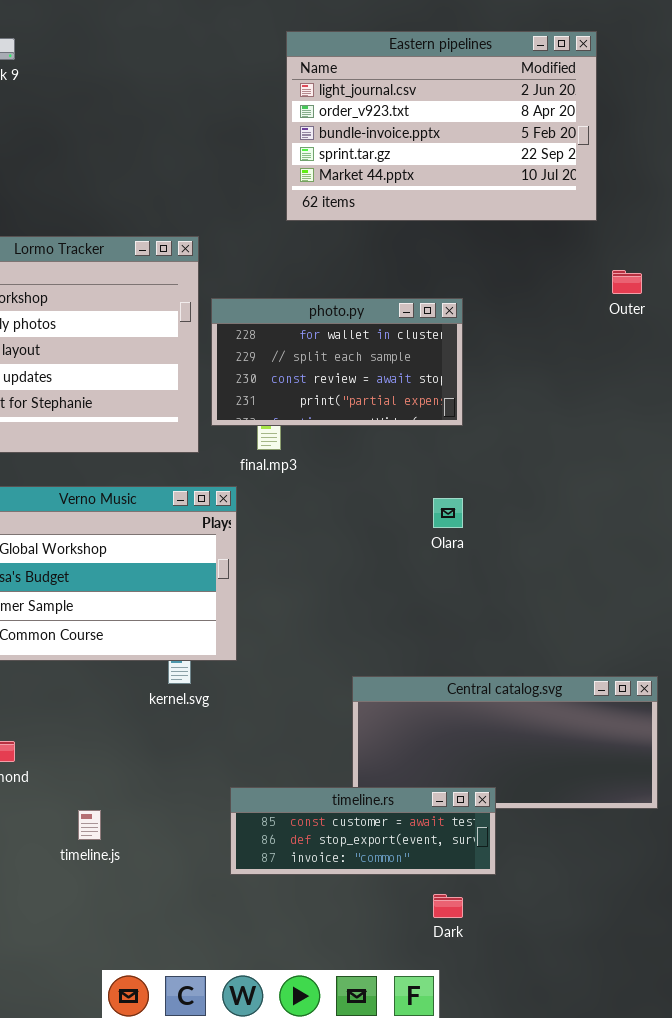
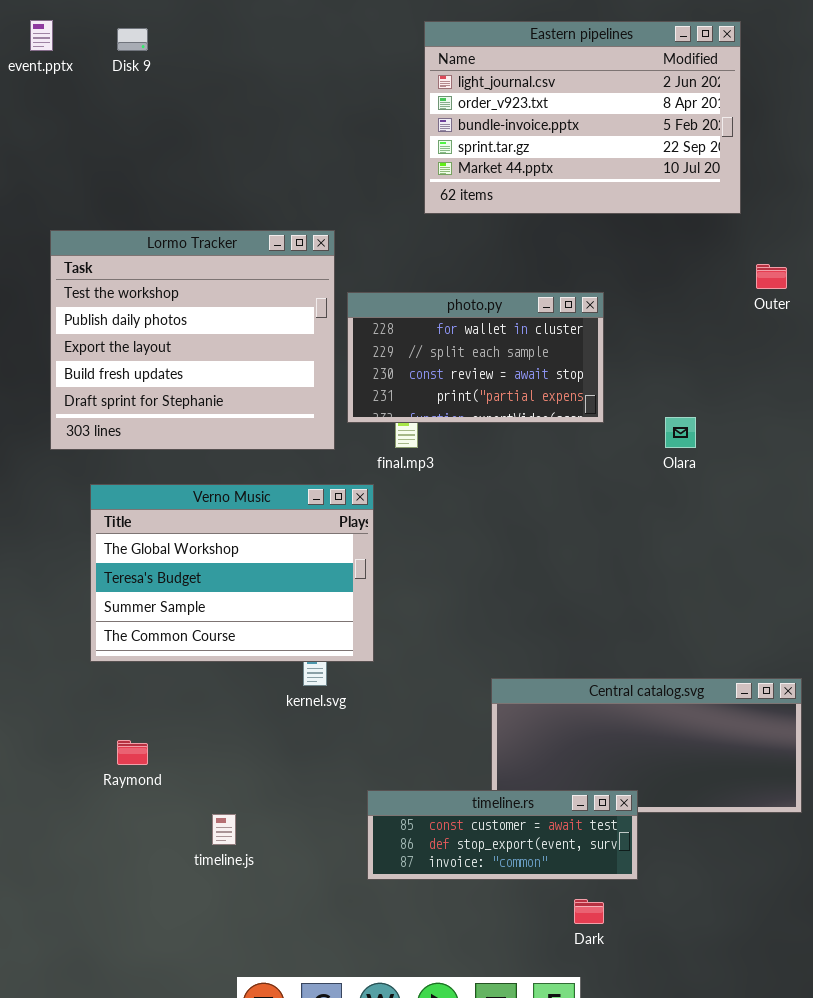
Olara: [433,498,463,528] -> [665,417,696,448], moved

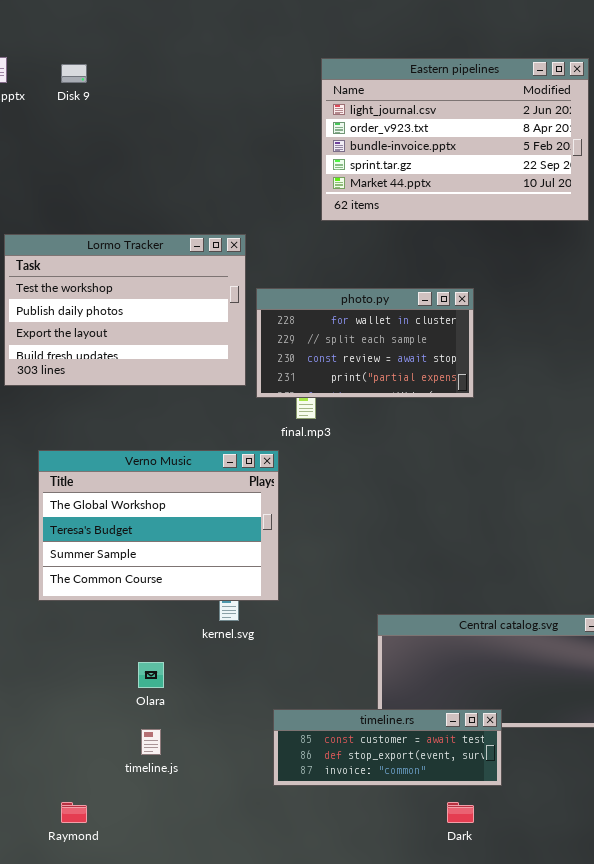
Lormo Tracker: [50,230,335,450] -> [4,234,246,386], resized
Olara: [665,417,696,448] -> [138,662,164,688], moved
Raymond: [117,740,148,765] -> [61,802,87,823], moved

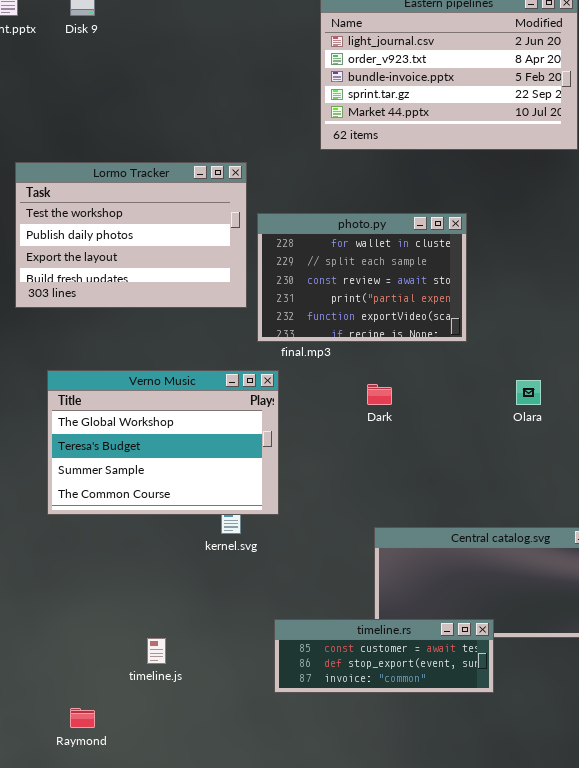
photo.py: [256,288,474,398] -> [257,213,467,342], resized
Olara: [138,662,164,688] -> [516,380,541,405], moved
Dark: [447,802,474,823] -> [367,384,392,405], moved

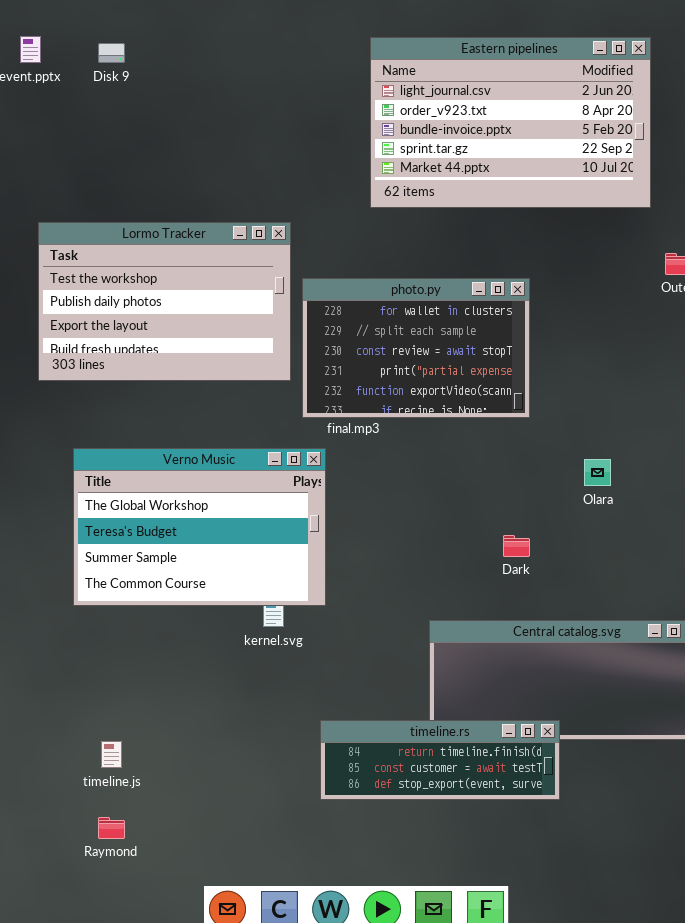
Dark: [367,384,392,405] -> [503,535,530,557], moved
timeline.rs: [274,619,494,693] -> [320,720,560,800], scrolled up 1 row
timeline.js: [147,638,166,664] -> [101,741,122,768], moved

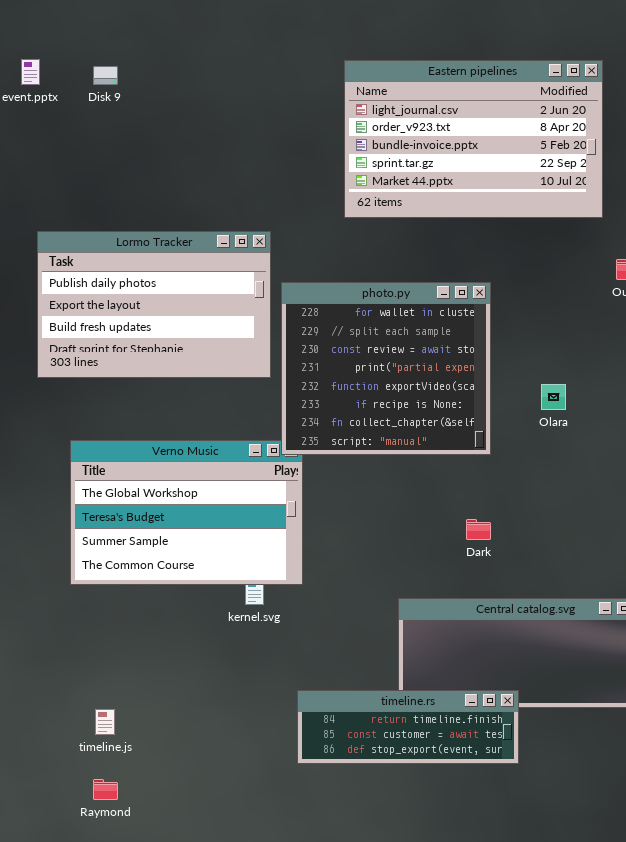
Lormo Tracker: [38,222,291,381] -> [37,231,271,378], scrolled down 1 row
photo.py: [302,278,530,418] -> [281,282,491,455], resized
Olara: [584,459,611,486] -> [541,384,566,410], moved

